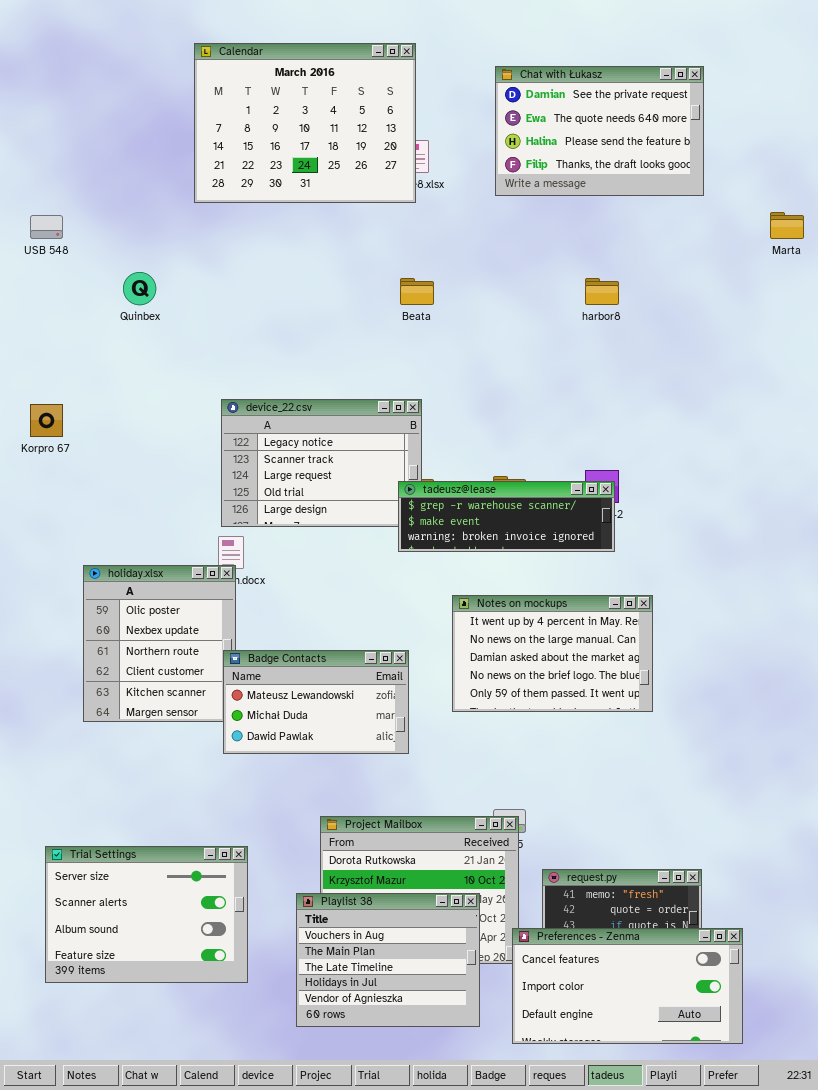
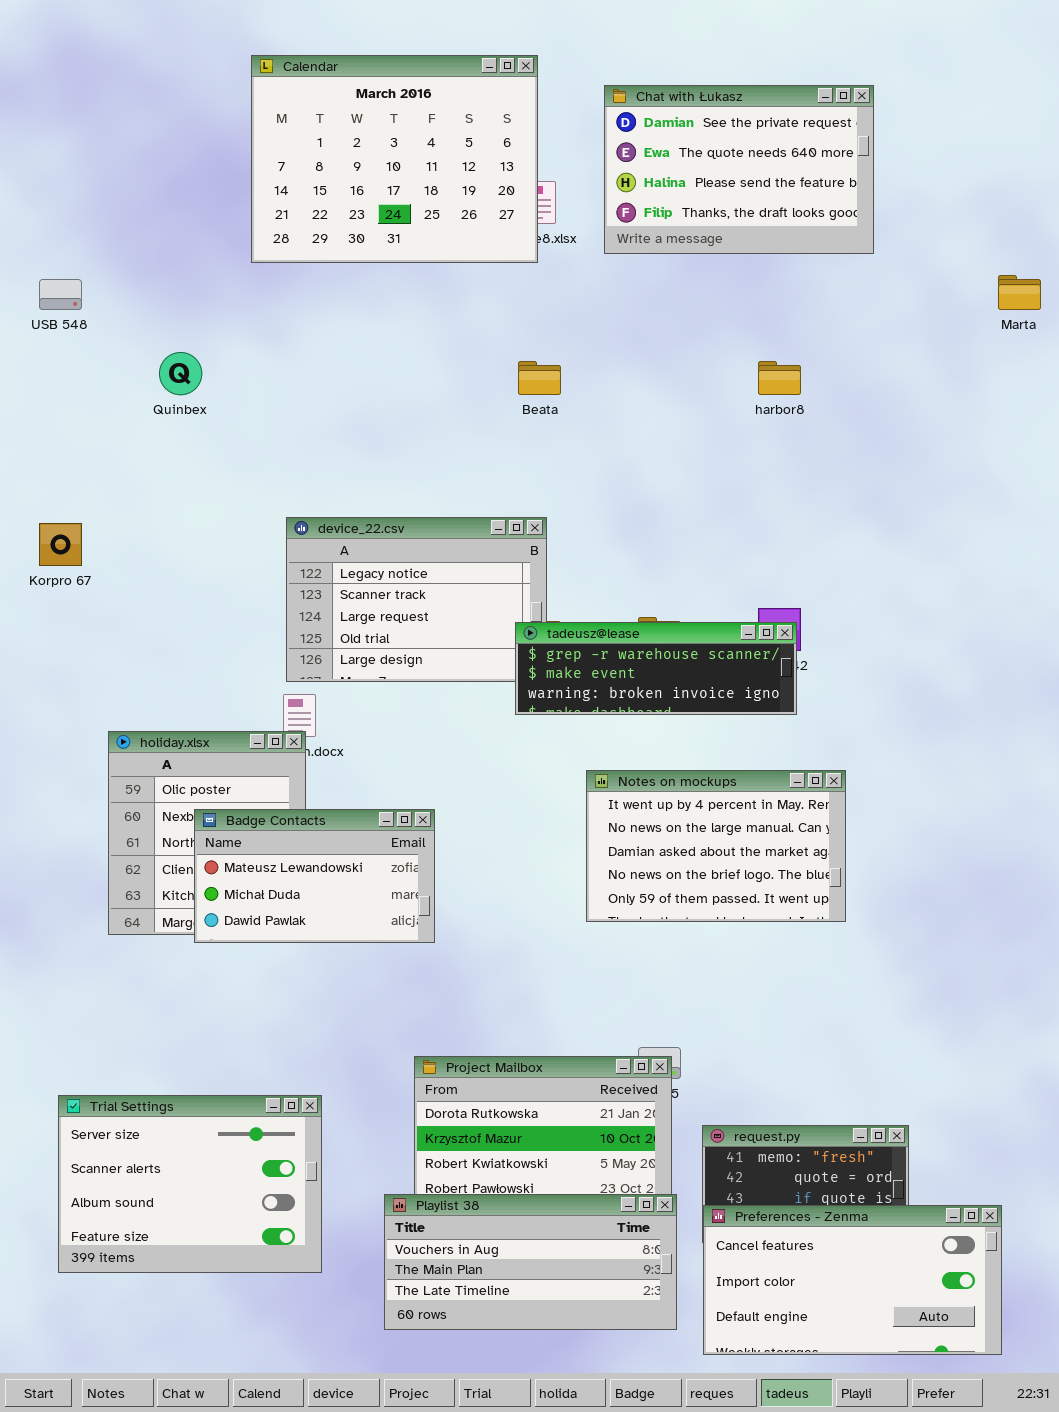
Chat with Łukasz: [495,66,704,196] -> [604,85,874,254], moved
Badge Contacts: [223,650,409,754] -> [194,809,435,943], moved
Playlist 38: [296,893,480,1027] -> [384,1194,677,1330], resized
Preferences - Zenma: [512,928,743,1044] -> [703,1205,1002,1355], moved

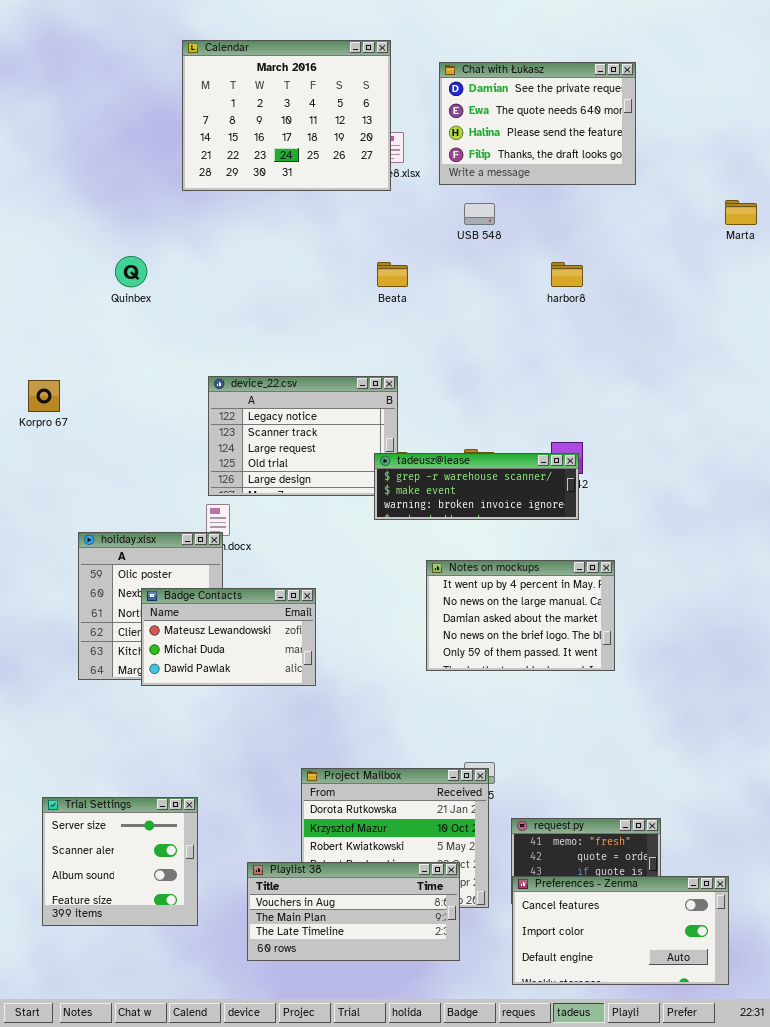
USB 548: [39,279,82,310] -> [464,203,495,225], moved
Trial Settings: [58,1095,322,1273] -> [42,797,198,926], resized
Playlist 38: [384,1194,677,1330] -> [247,862,460,961], moved

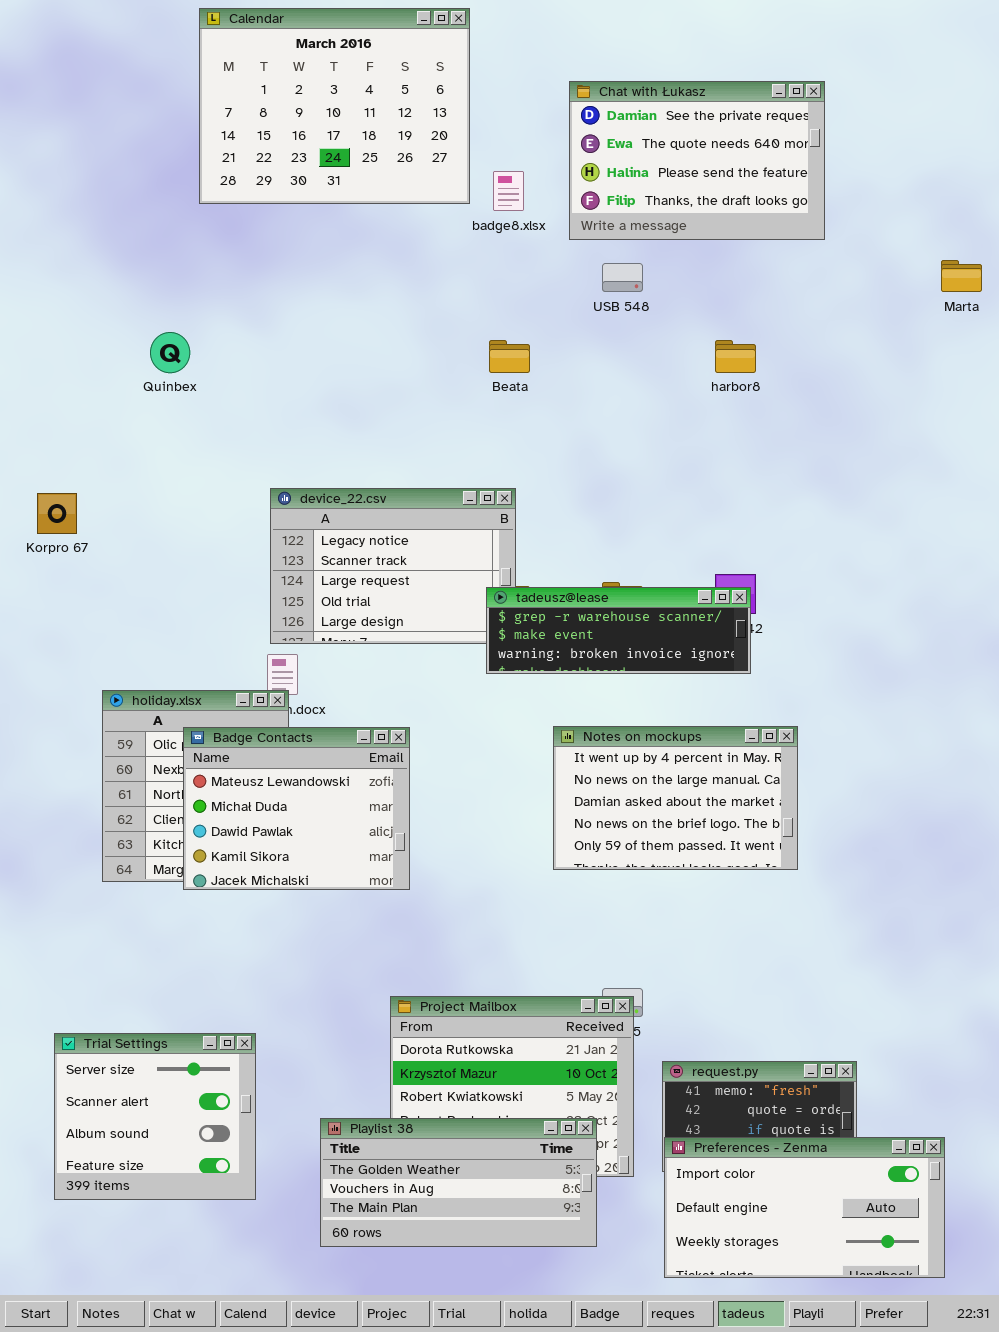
Calendar: [182,40,391,191] -> [199,8,470,204], moved
Badge Contacts: [141,588,316,686] -> [183,727,410,890], resized
Playlist 38: [247,862,460,961] -> [320,1118,597,1247], scrolled up 1 row
Preferences - Zenma: [512,876,729,985] -> [664,1137,945,1278], scrolled down 1 row

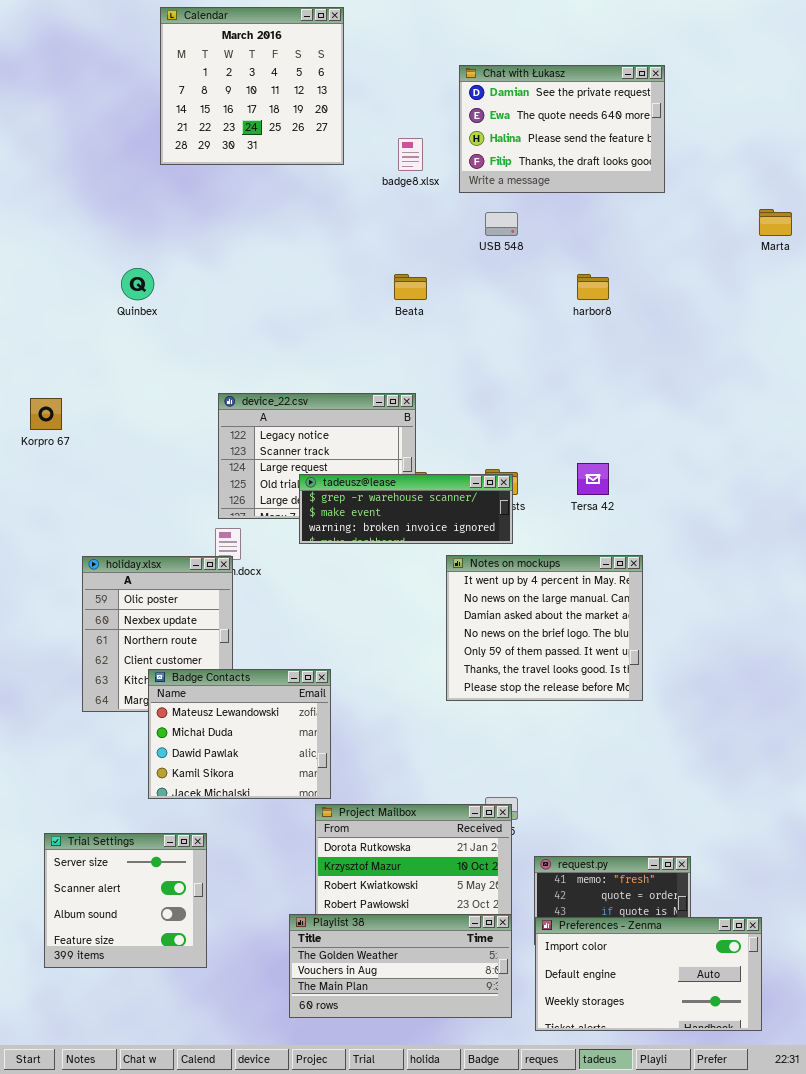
Calendar: [199,8,470,204] -> [160,7,344,165], resized
tadeusz@lease: [486,587,751,674] -> [299,474,513,544], moved
Notes on mockups: [553,726,798,870] -> [446,555,643,701], resized
Badge Contacts: [183,727,410,890] -> [148,669,331,799], moved
Playlist 38: [320,1118,597,1247] -> [289,914,512,1018], moved

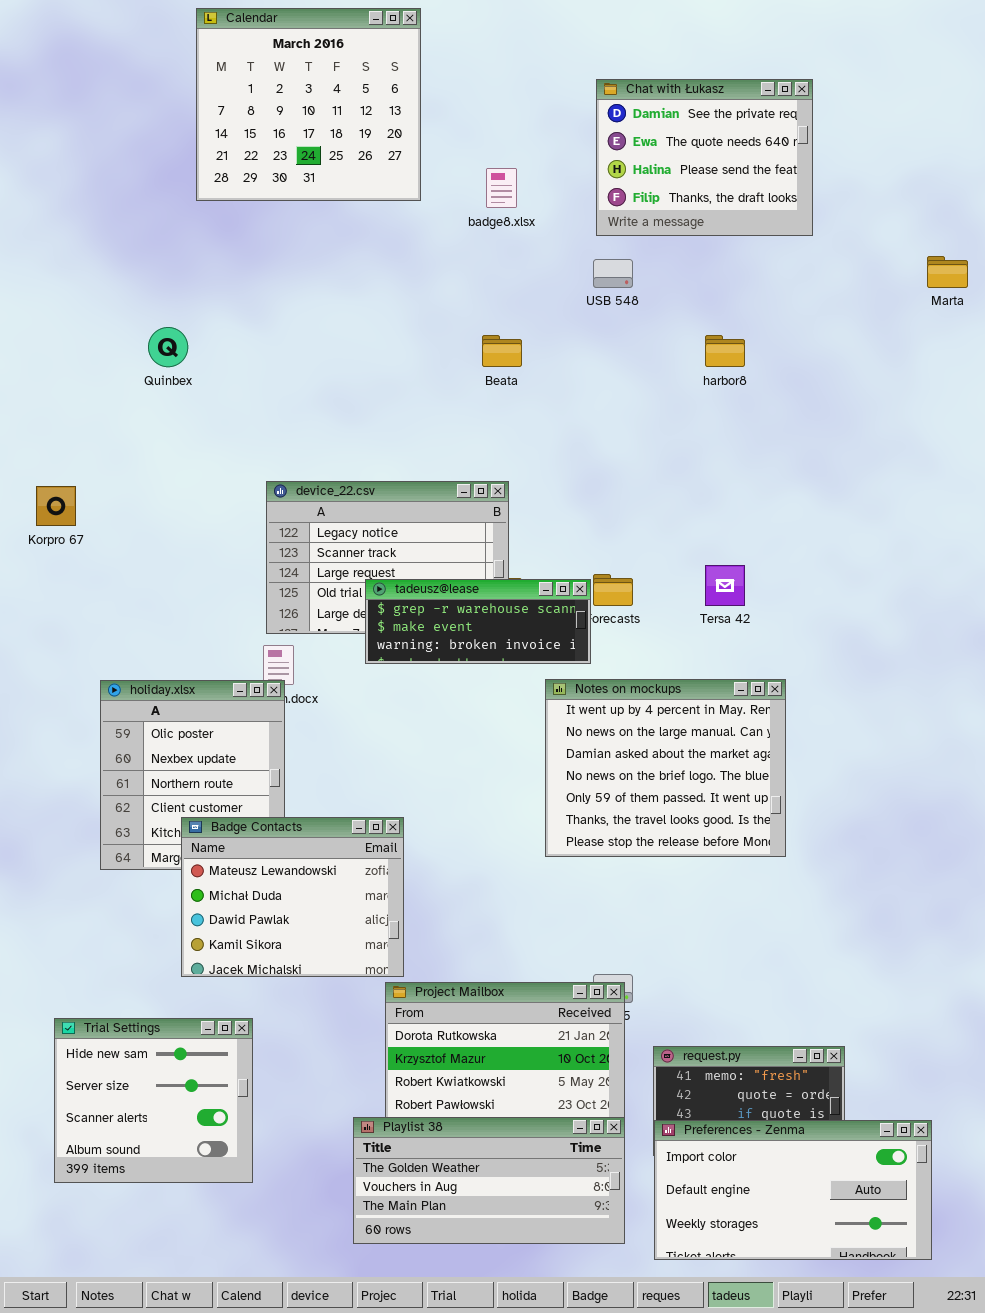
Chat with Łukasz: [459,65,665,193] -> [596,79,813,236], resized
tadeusz@lease: [299,474,513,544] -> [365,579,591,664], resized
Trial Settings: [44,833,207,968] -> [54,1018,253,1183], scrolled up 1 row

